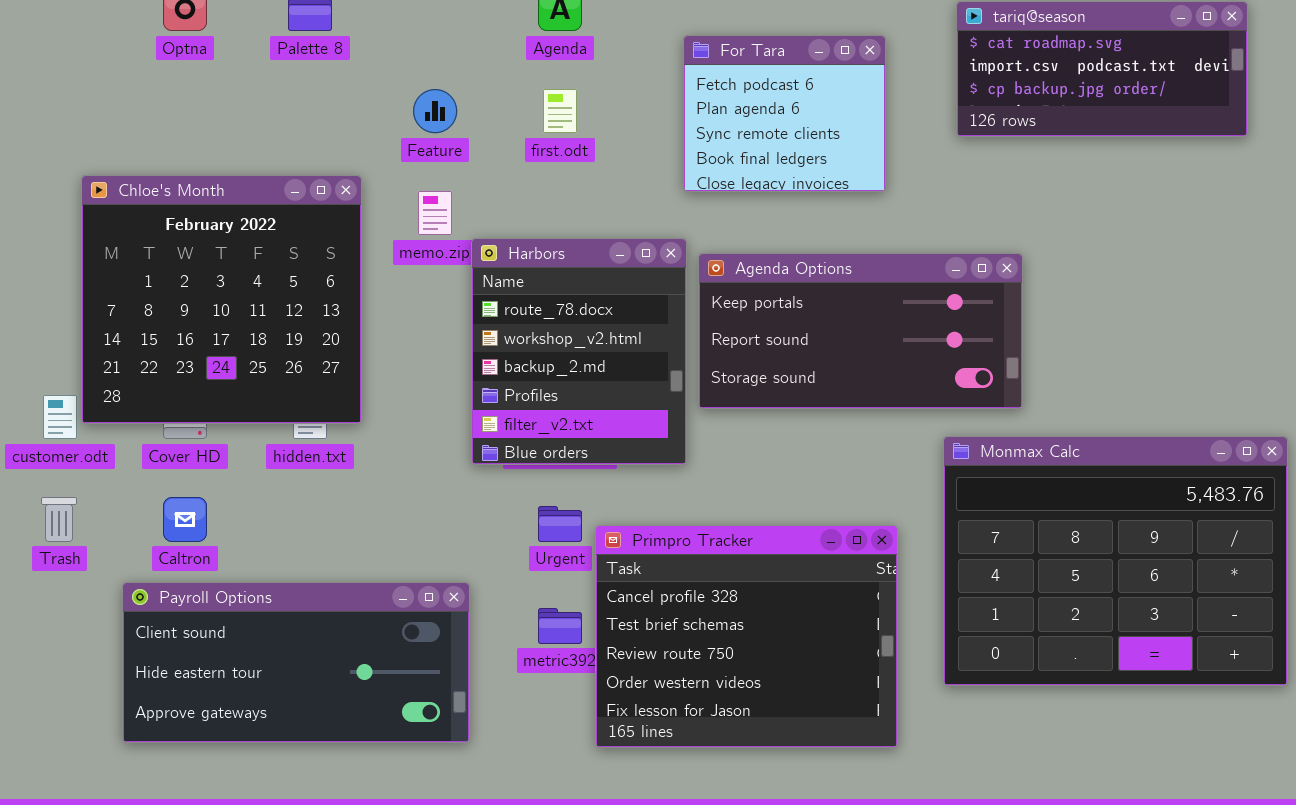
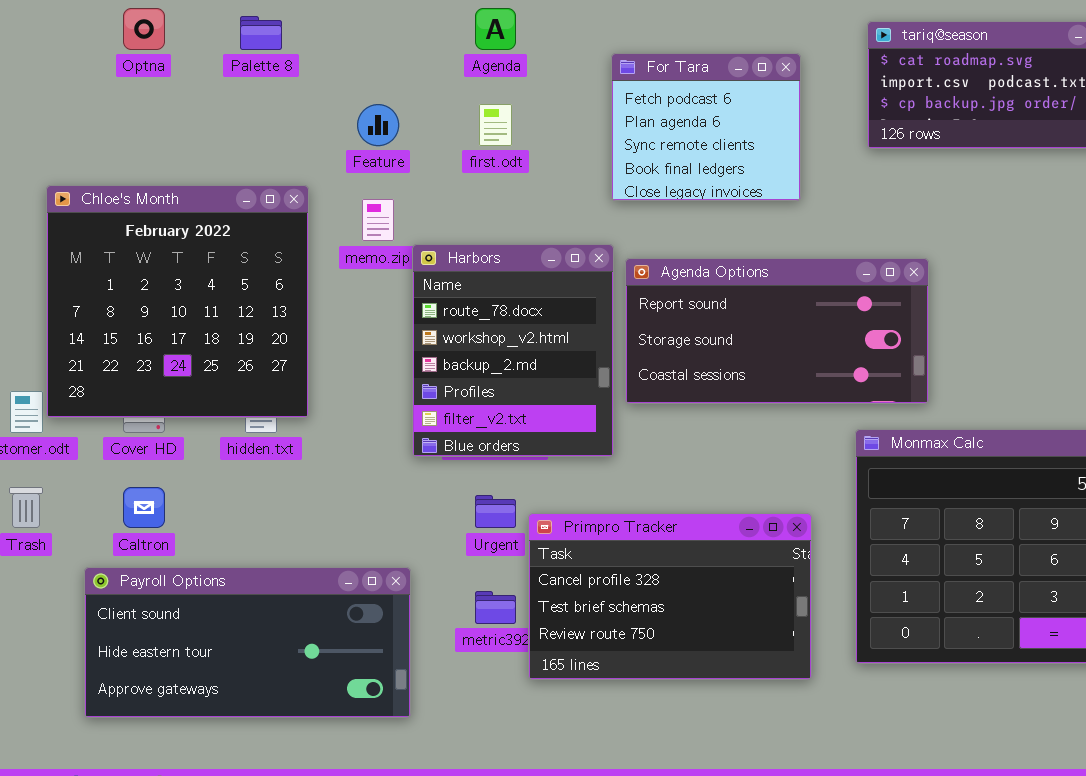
Agenda Options: [698,253,1023,409] -> [625,258,929,404], scrolled down 1 row
Primpro Tracker: [595,525,898,748] -> [528,513,812,680], resized

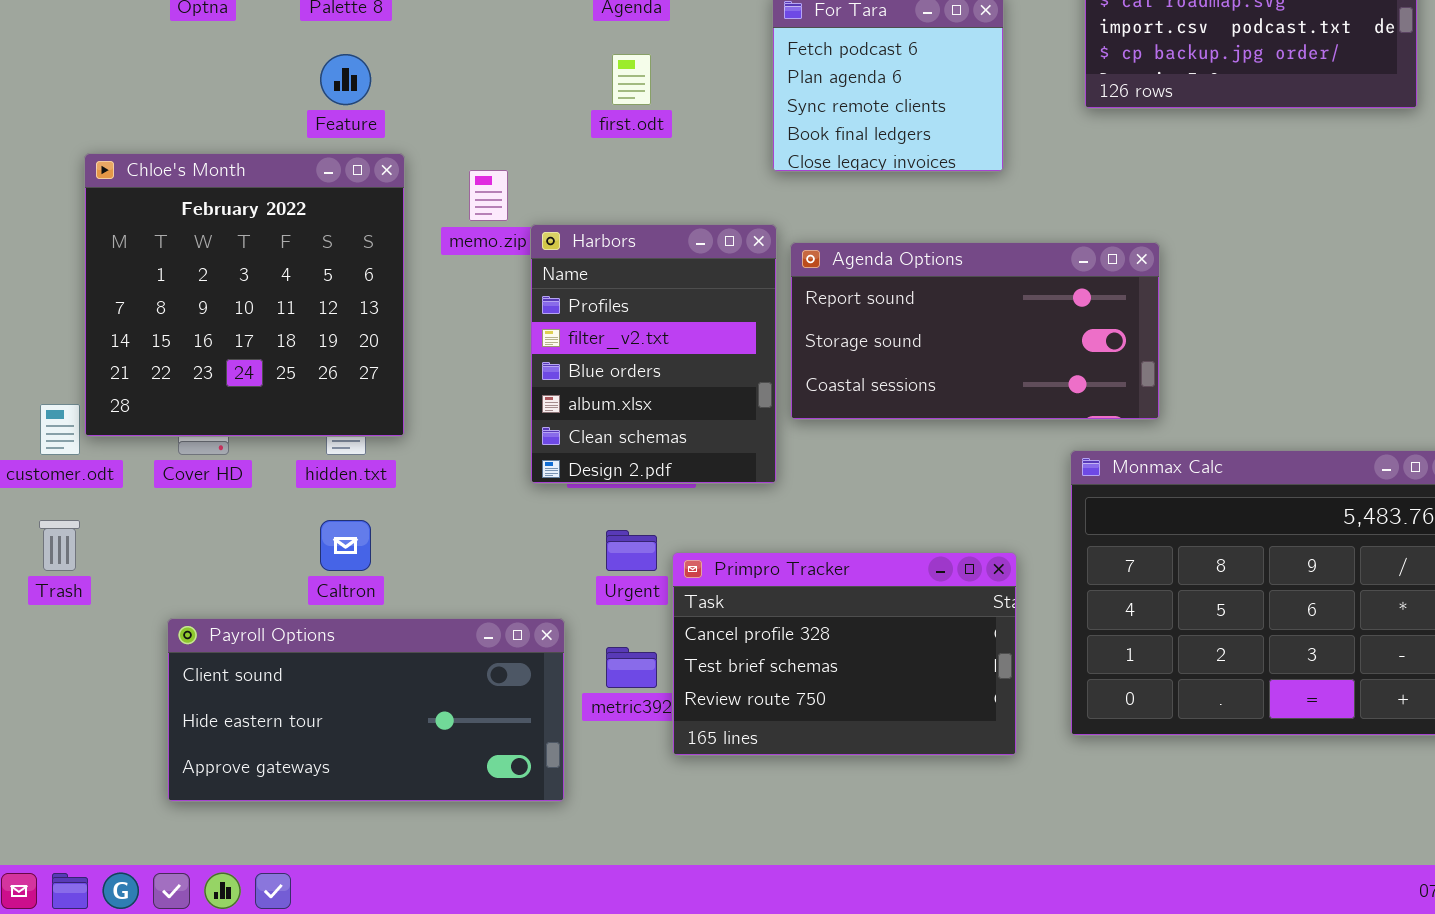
Feature: [357,104,399,146] -> [320,54,371,105], moved
Harbors: [412,244,614,457] -> [530,224,777,484], scrolled down 3 rows
Caltron: [123,487,165,528] -> [320,520,371,571], moved
Payroll Options: [84,567,411,718] -> [167,618,565,802], moved

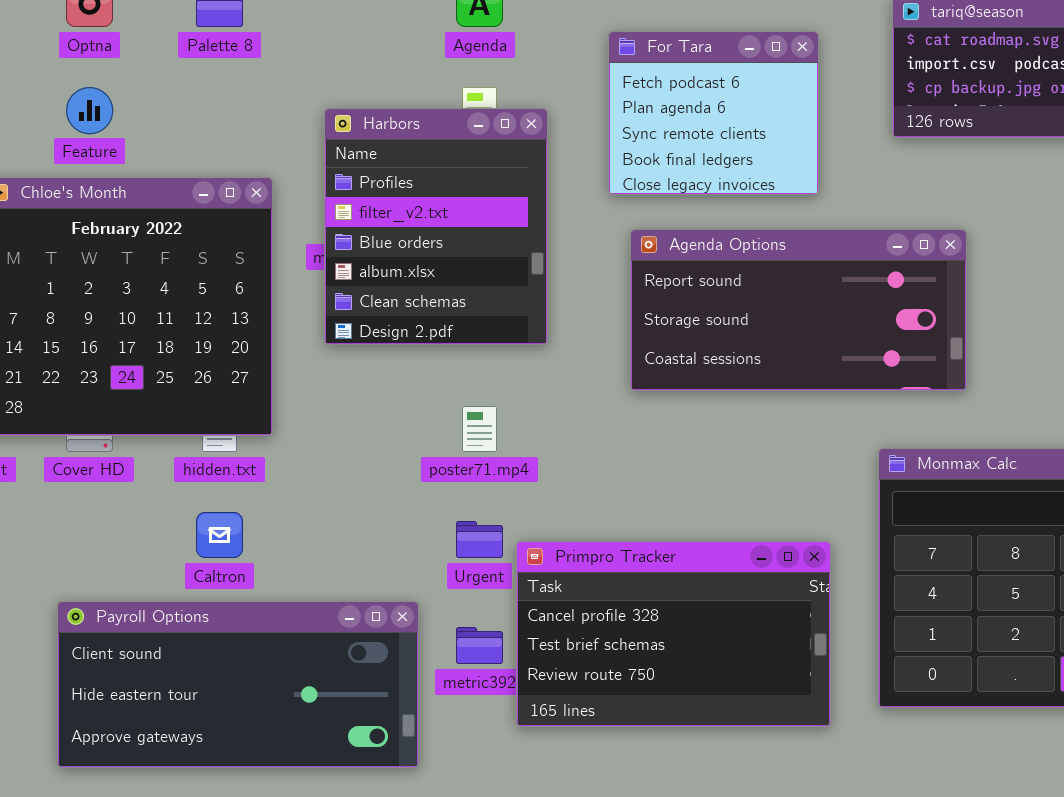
Feature: [320,54,371,105] -> [66,87,113,134], moved
Harbors: [530,224,777,484] -> [324,108,548,345], moved
Agenda Options: [790,242,1160,420] -> [630,229,967,391], moved

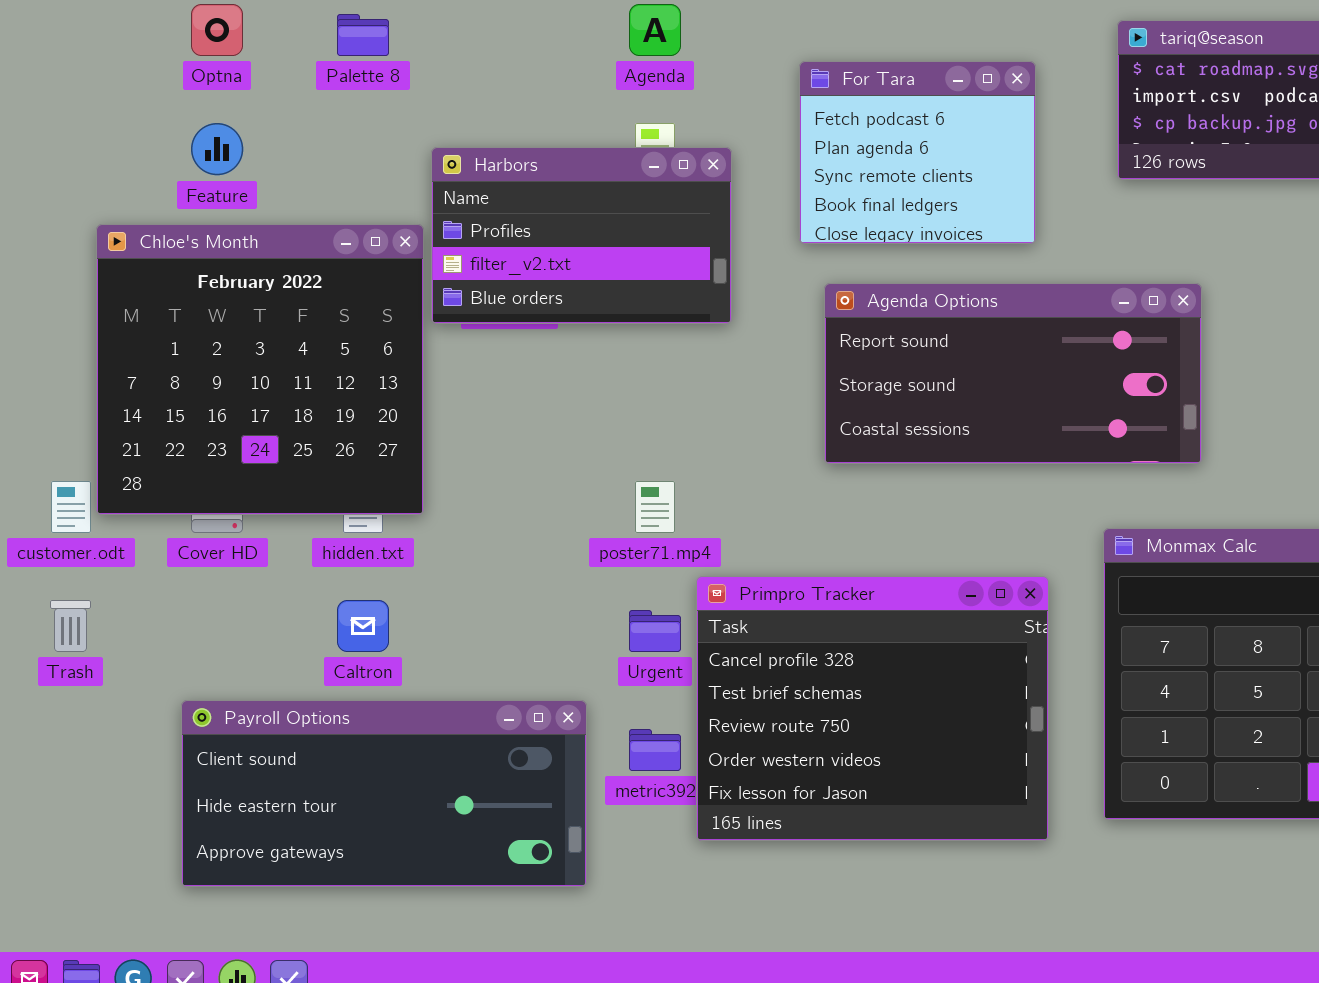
Harbors: [324,108,548,345] -> [431,147,732,324], resized
Primpro Tracker: [516,541,831,727] -> [696,576,1049,841], resized

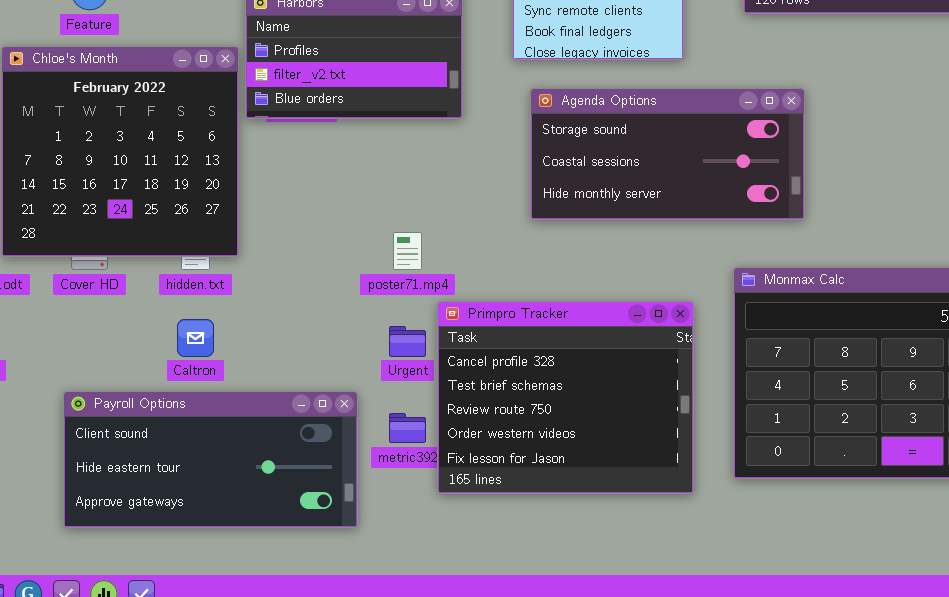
Agenda Options: [824,283,1202,464] -> [530,88,805,220], scrolled down 1 row

